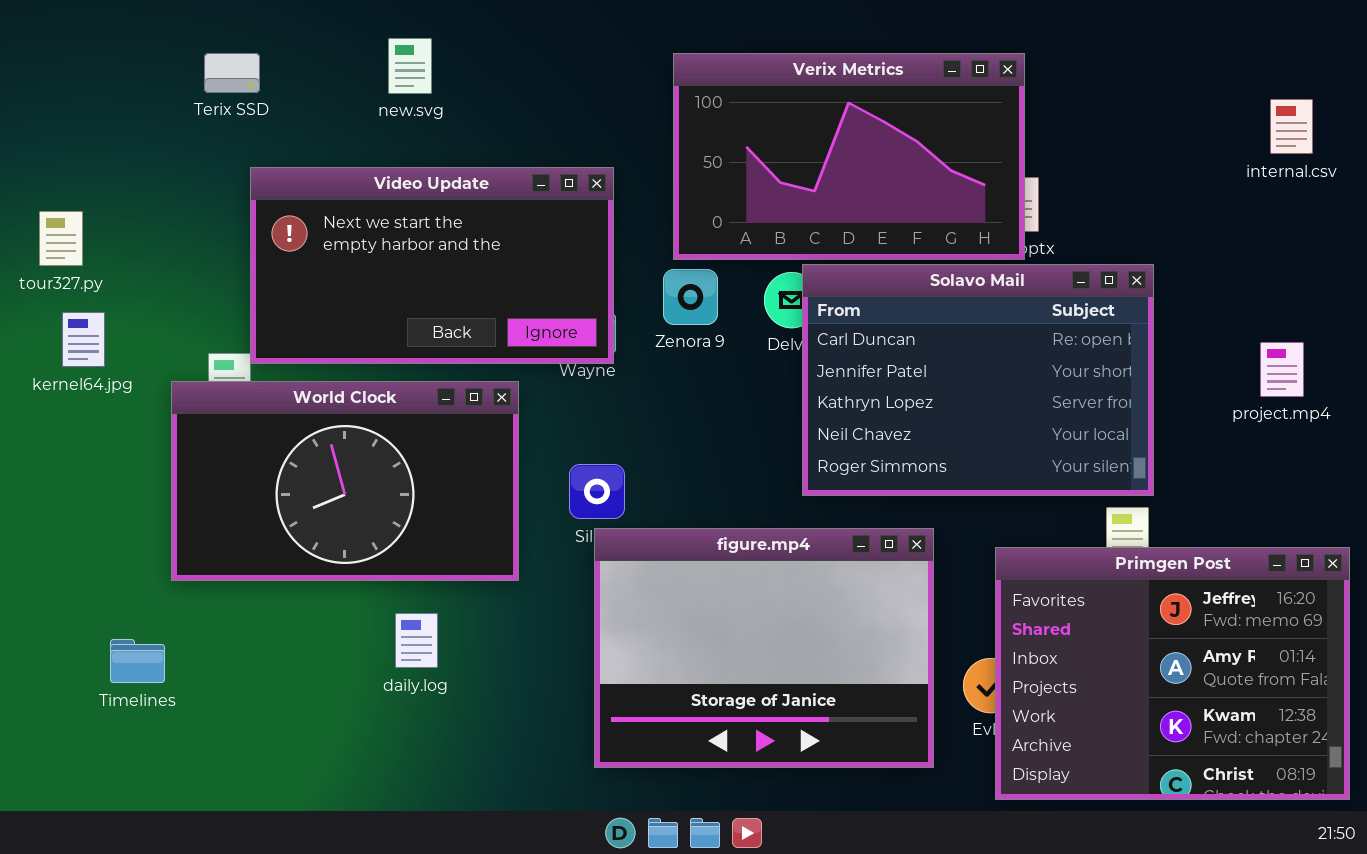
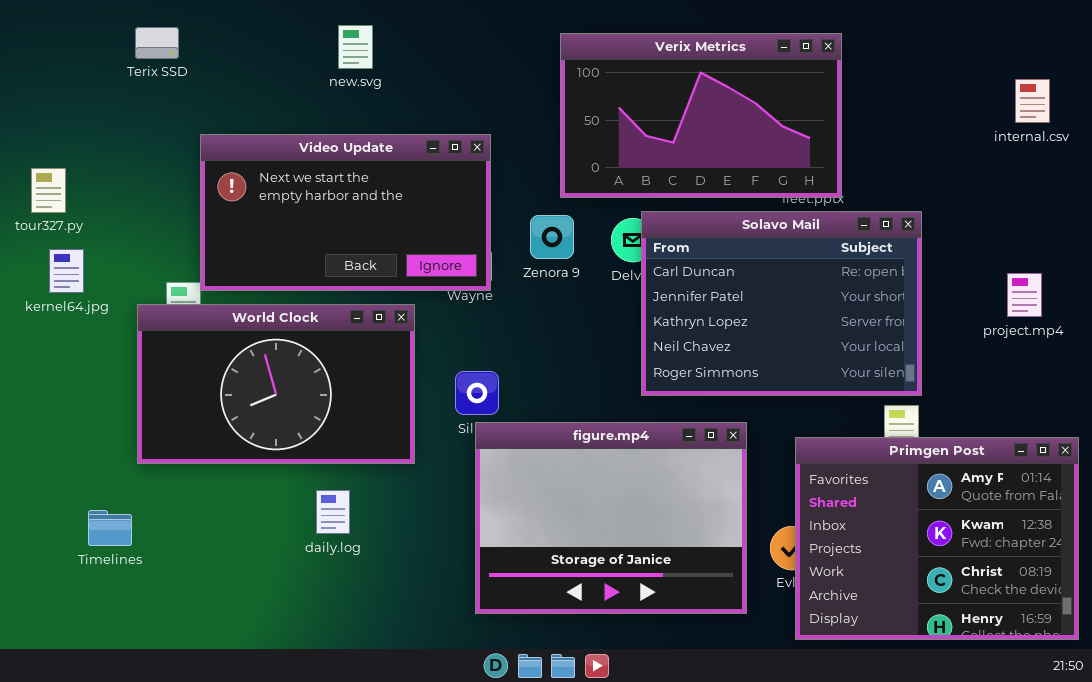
new.svg: [388,38,432,94] -> [338,25,373,69], moved
Terix SSD: [204,53,260,93] -> [135,27,179,59], moved
Verix Metrics: [673,53,1025,260] -> [560,33,842,198], moved
Primgen Post: [995,547,1350,800] -> [795,437,1079,640], scrolled down 1 row

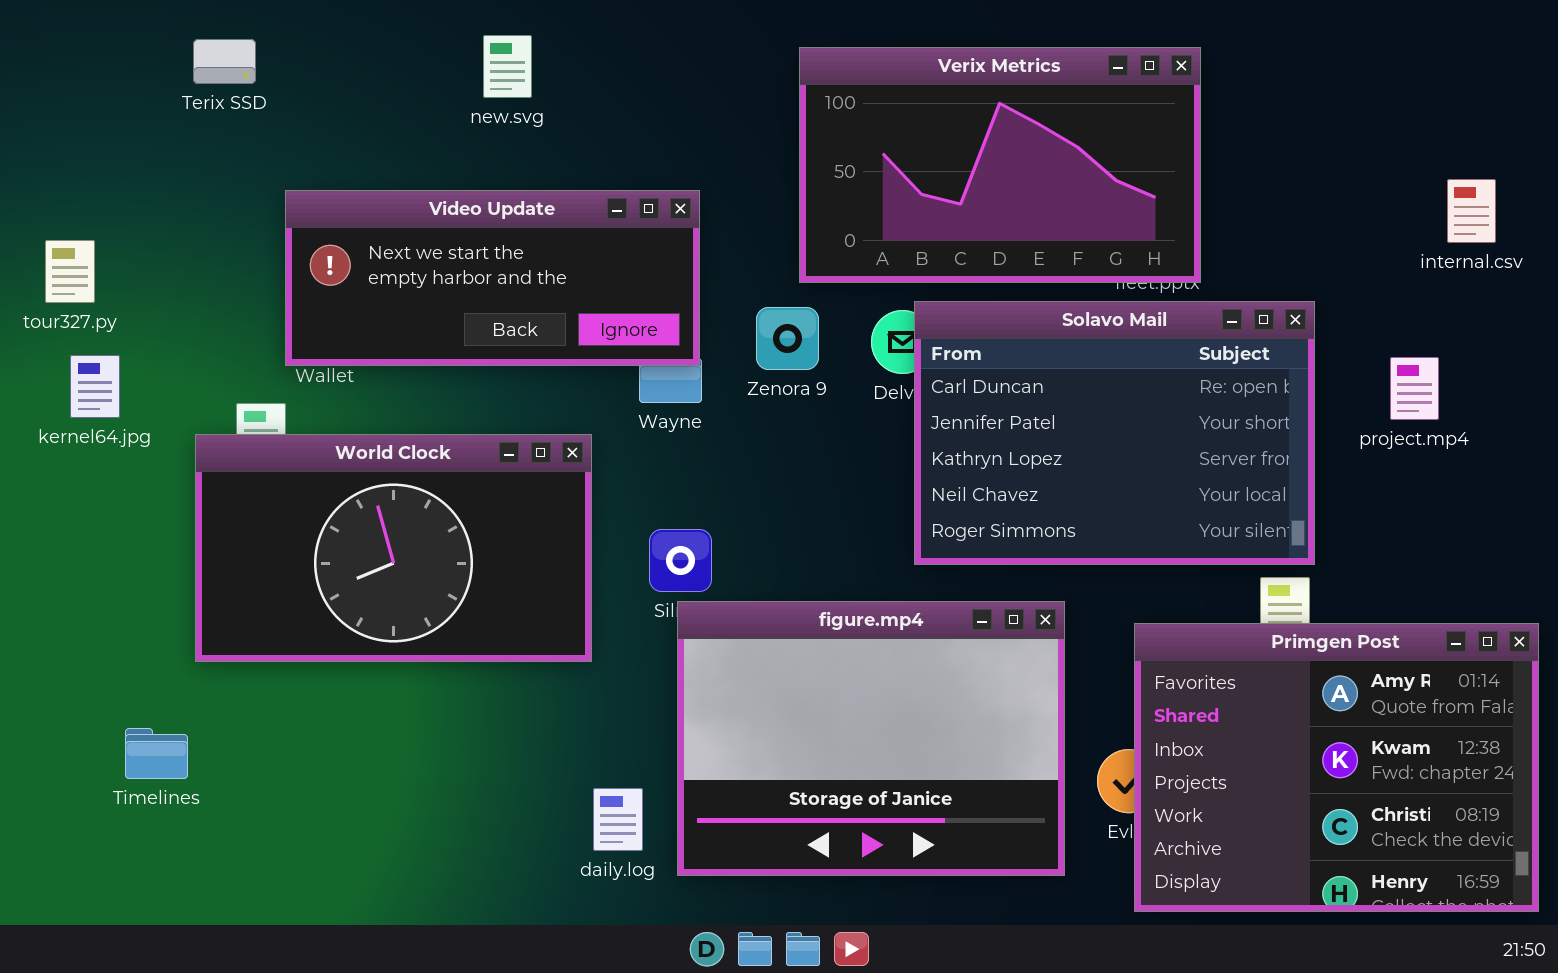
internal.csv: [1015,79,1050,123] -> [1447,179,1496,243], moved
Video Update: [200,134,491,291] -> [285,190,700,366], resized
project.mp4: [1007,273,1042,317] -> [1390,357,1439,420], moved
daily.log: [316,490,350,534] -> [593,788,643,851], moved

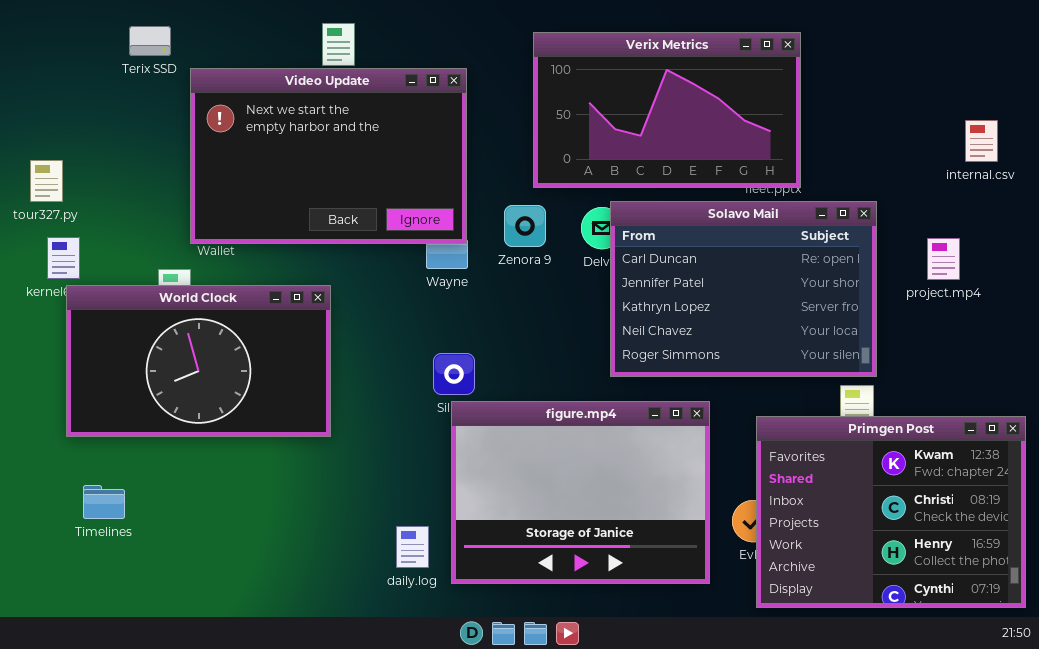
Video Update: [285,190,700,366] -> [190,68,467,244], resized
World Clock: [195,434,592,662] -> [66,285,331,437], moved
Primgen Post: [1134,623,1539,912] -> [756,416,1026,608], scrolled down 1 row

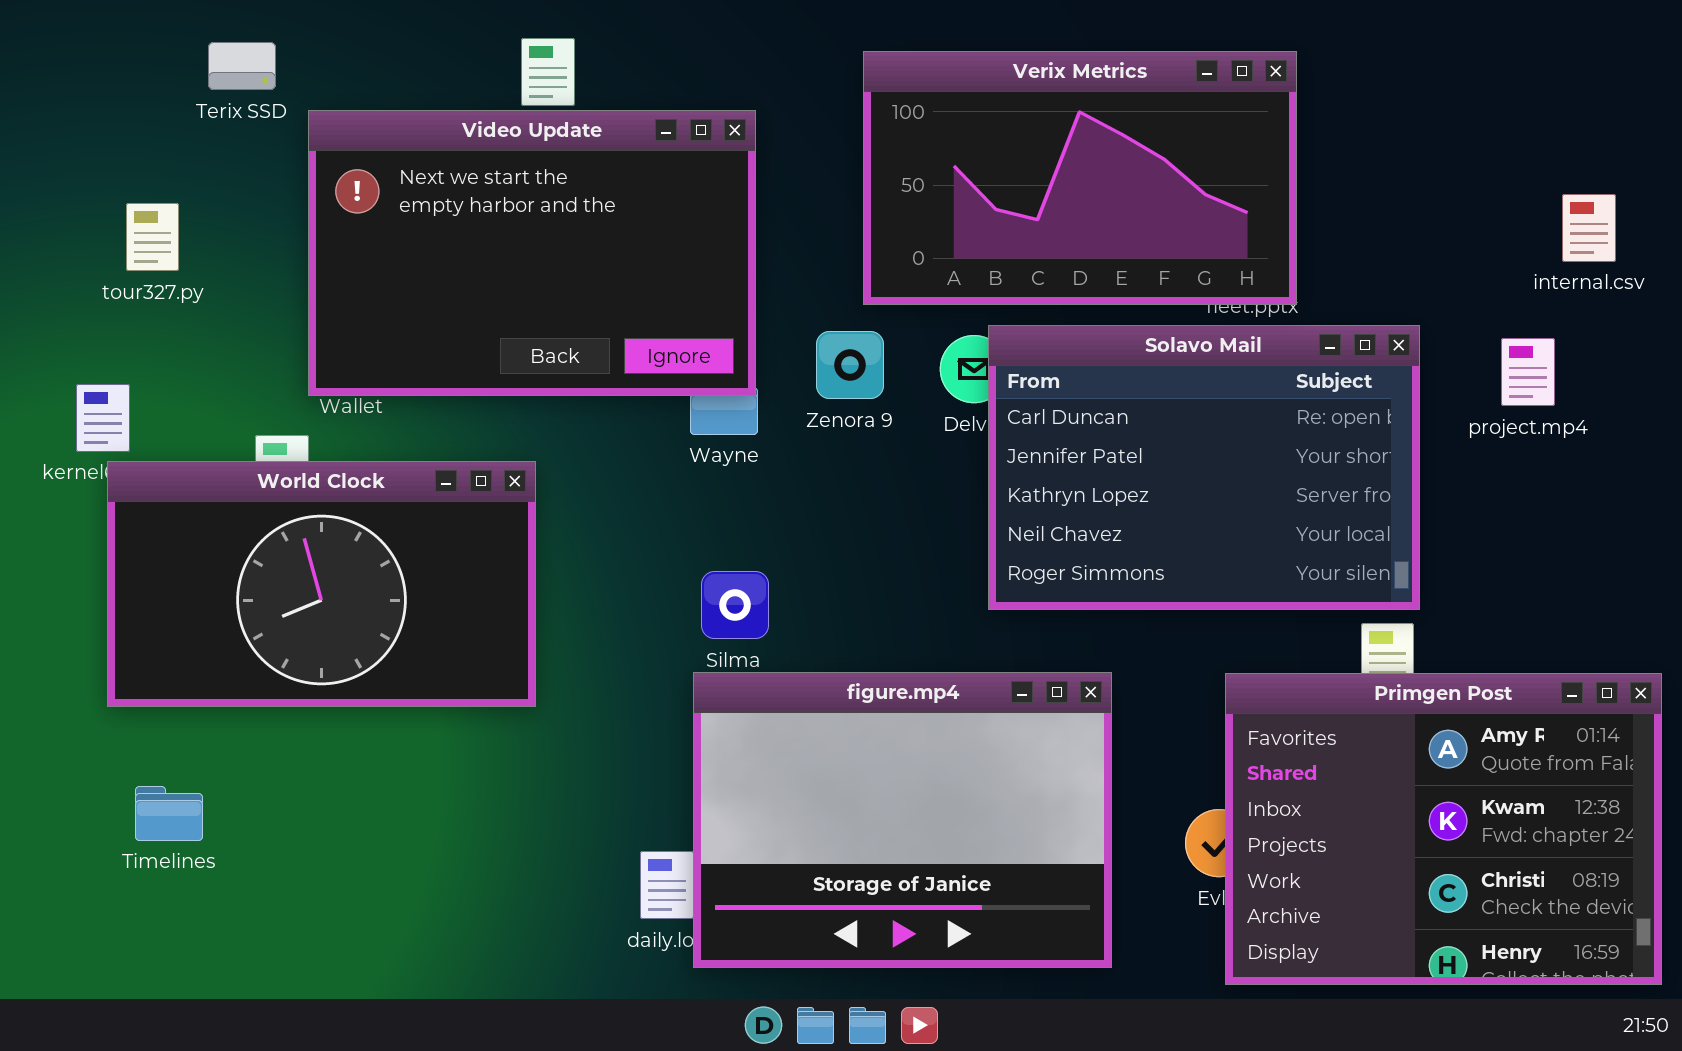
tour327.py: [30,160,63,202] -> [126,203,179,271], moved
project.mp4: [927,238,960,280] -> [1501,338,1555,406], moved
figure.mp4: [451,401,710,584] -> [693,672,1112,968], moved
Primgen Post: [756,416,1026,608] -> [1225,673,1662,985], scrolled up 1 row

